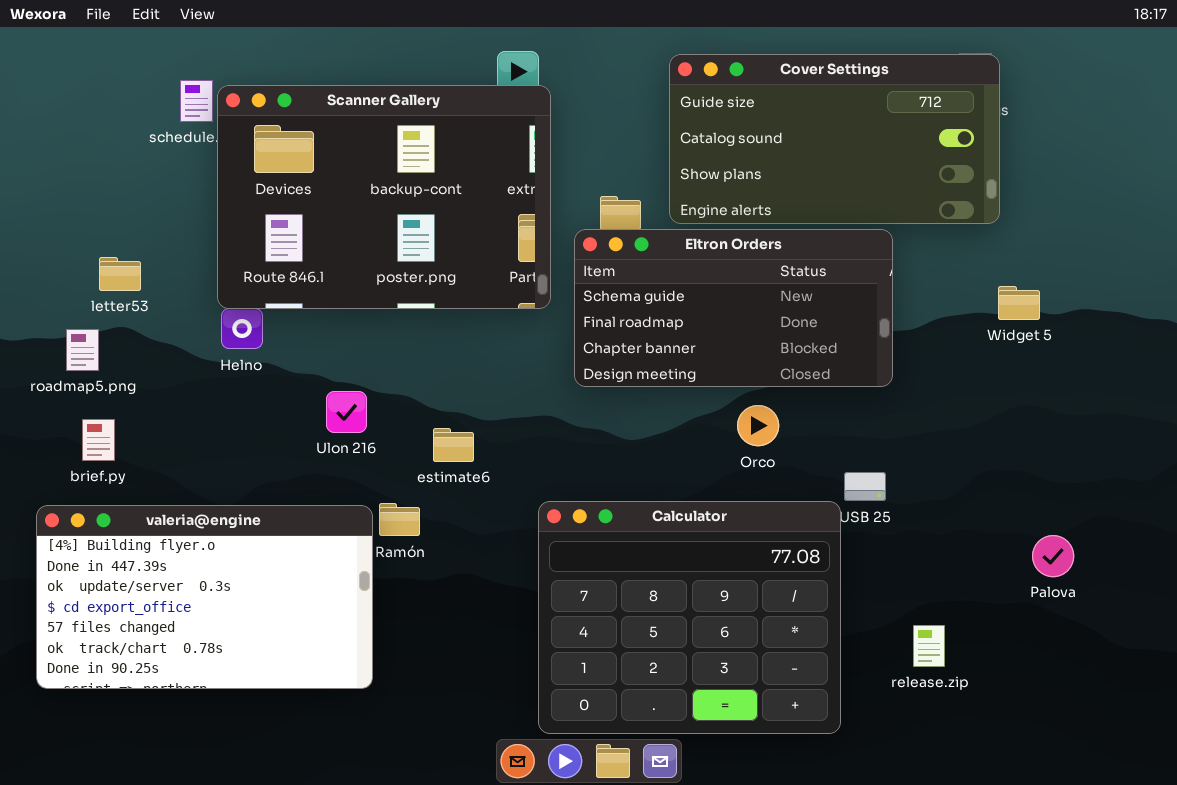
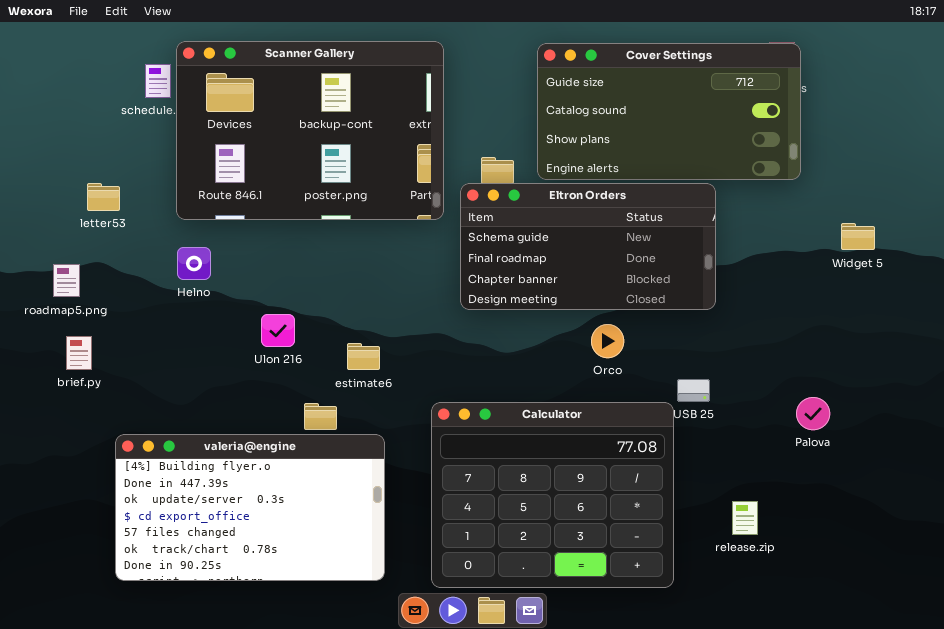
Scanner Gallery: [217,85,551,309] -> [176,41,444,220], moved
letter53: [99,257,141,291] -> [87,183,120,211], moved
Widget 5: [998,286,1040,320] -> [841,223,875,250], moved
valeria@engine: [36,505,373,689] -> [115,434,385,581], moved
Palova: [1032,535,1074,577] -> [796,397,830,430], moved

